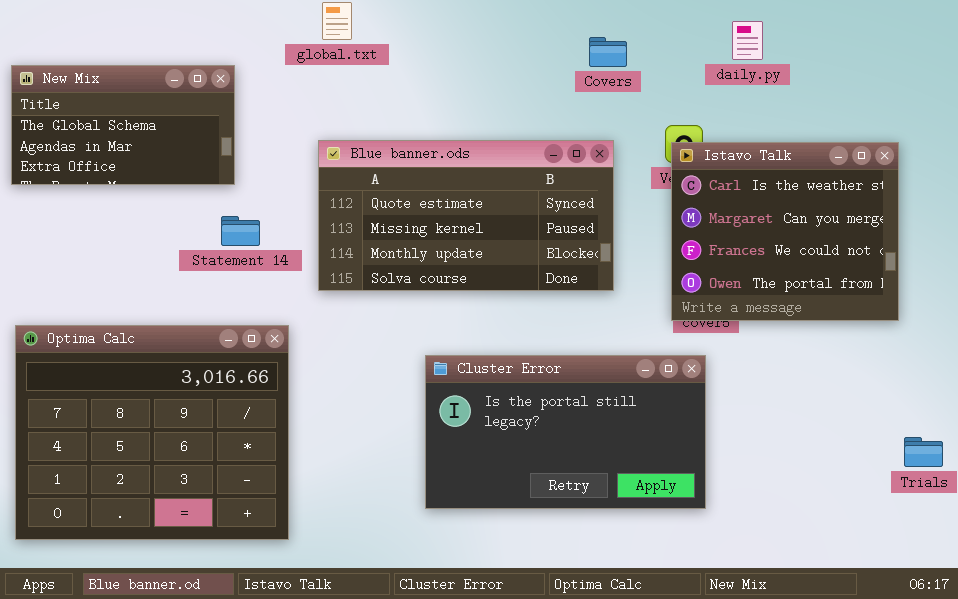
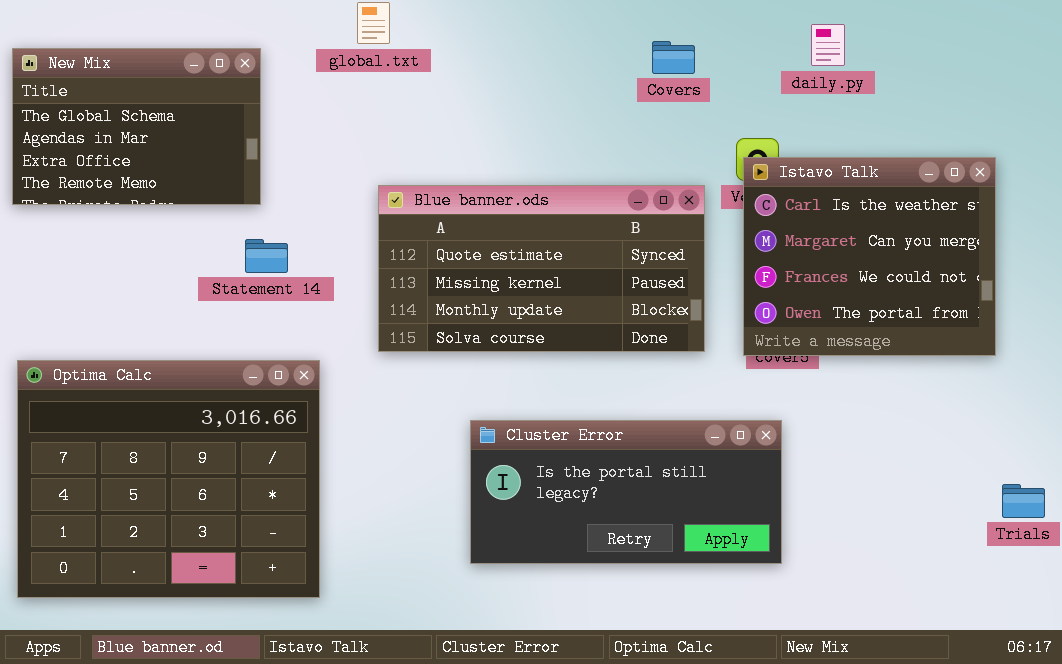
New Mix: [11,65,235,185] -> [12,48,261,205], resized
Blue banner.ods: [318,140,614,291] -> [378,185,705,352], moved
Cluster Error: [425,355,706,509] -> [470,420,782,564], resized

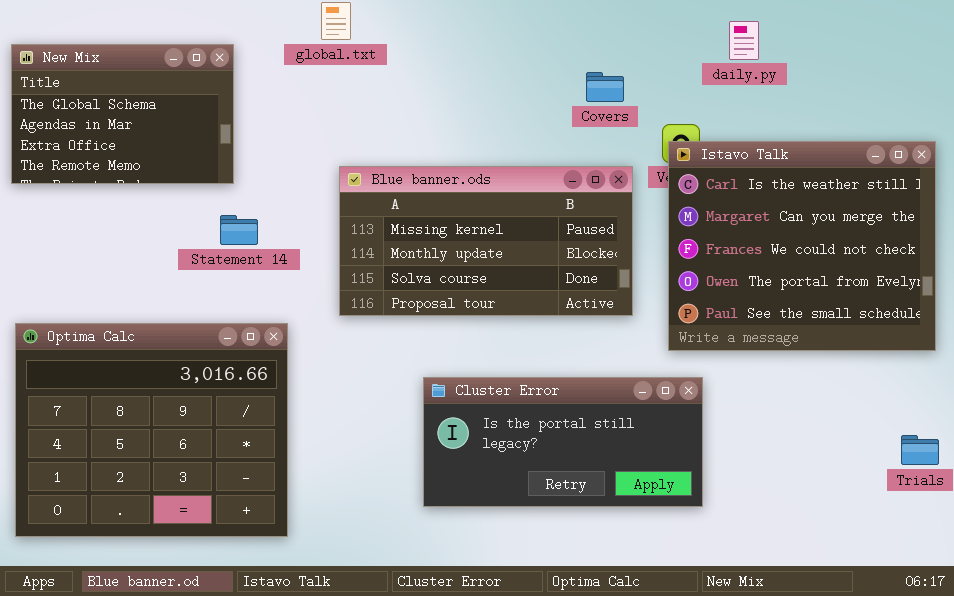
Covers: [652,41,695,74] -> [586,72,624,102], moved
Istavo Talk: [743,157,996,356] -> [668,141,936,351], resized
Blue banner.ods: [378,185,705,352] -> [339,166,633,316], scrolled down 1 row

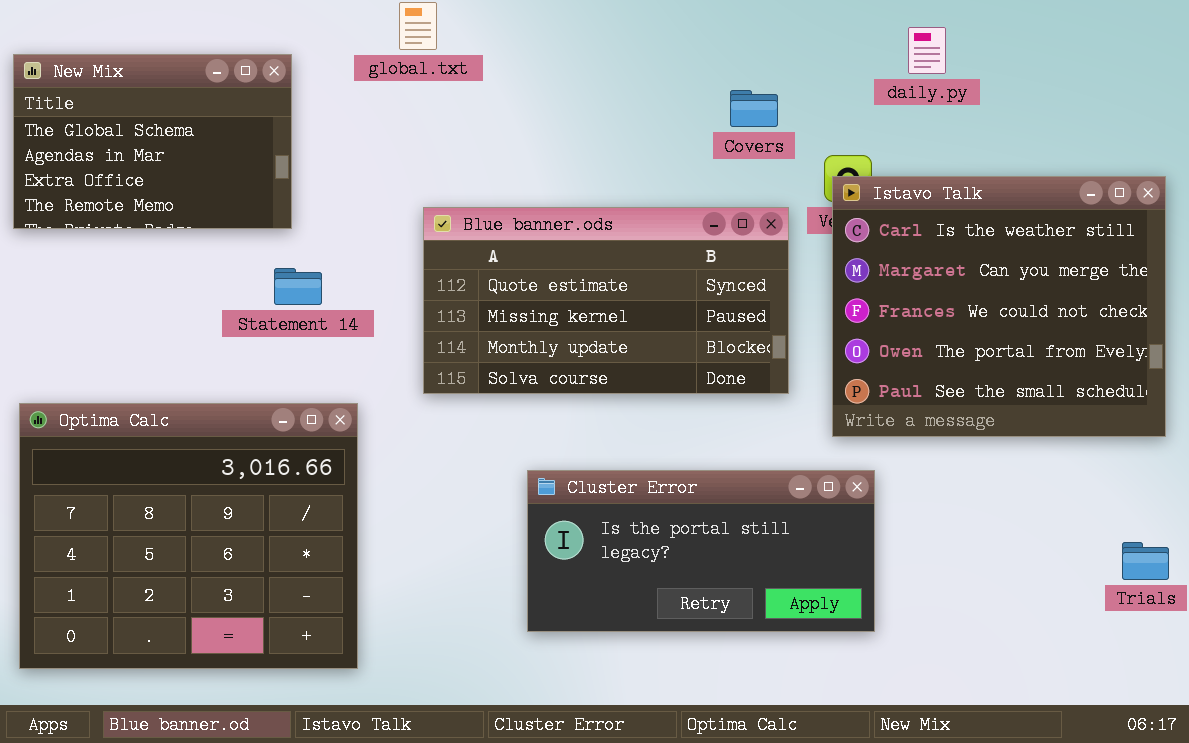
Blue banner.ods: [339,166,633,316] -> [423,207,789,394], scrolled up 1 row

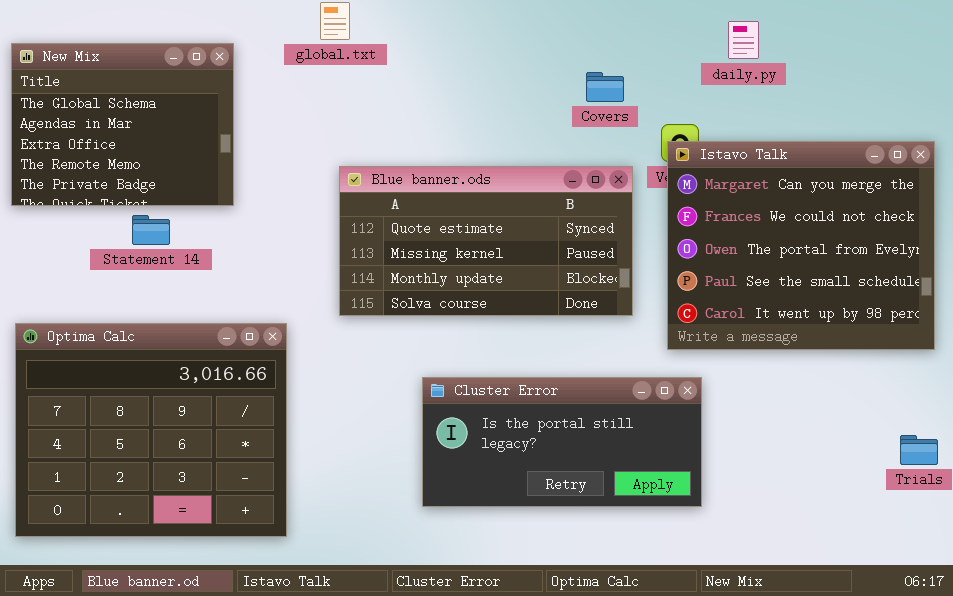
New Mix: [13,54,292,229] -> [11,43,234,206], resized
Istavo Talk: [832,176,1166,437] -> [667,141,935,350], scrolled down 1 row
Statement 14: [274,268,322,305] -> [132,215,170,245], moved

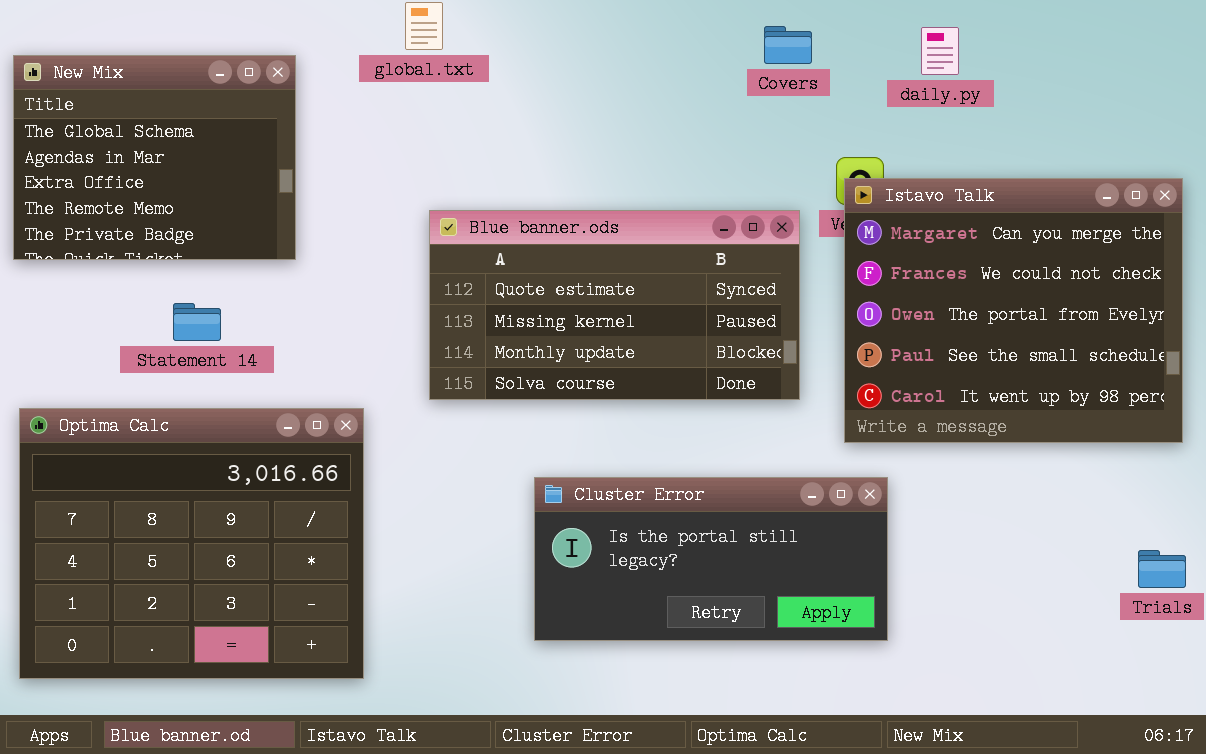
Covers: [586,72,624,102] -> [764,26,812,64], moved
Statement 14: [132,215,170,245] -> [173,303,221,341], moved

